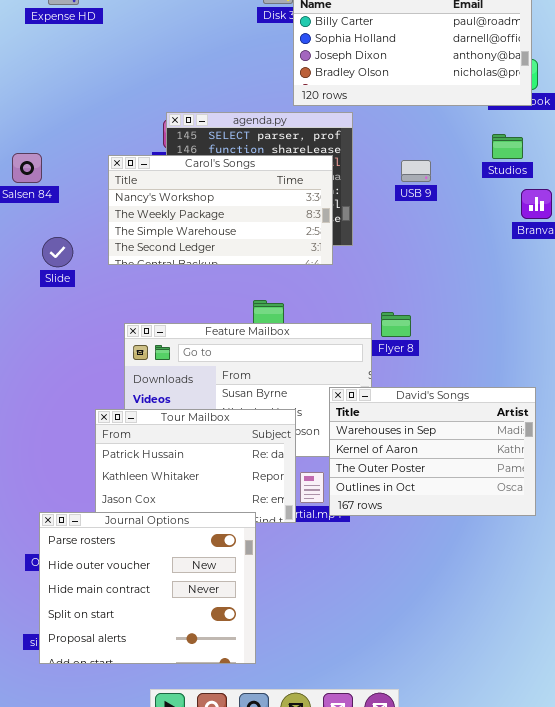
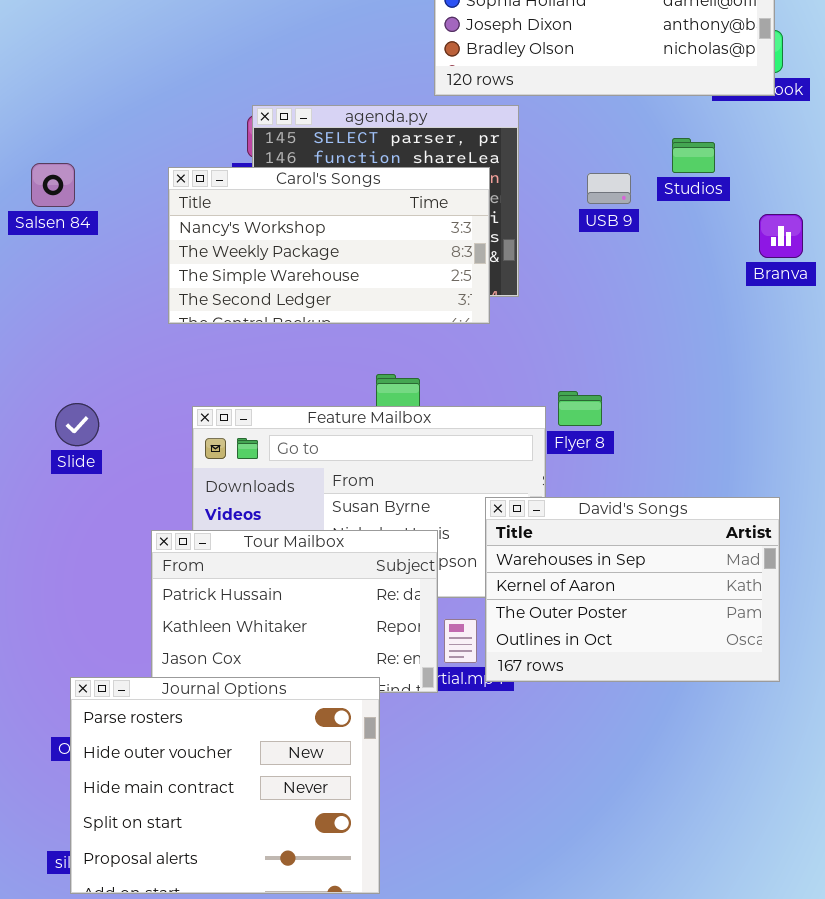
Studios: [492,134,523,159] -> [672,138,715,173], moved
Slide: [42,237,73,267] -> [55,403,99,446], moved

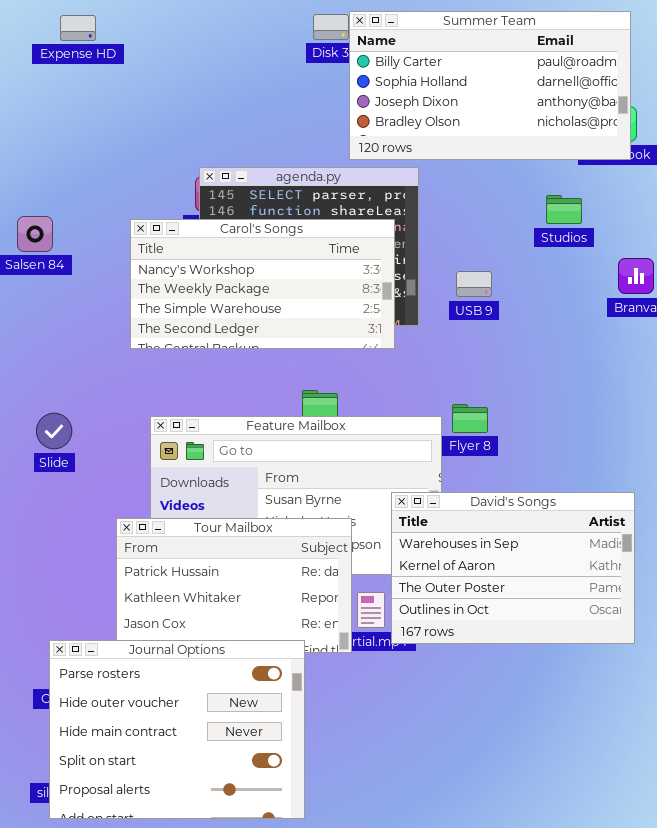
USB 9: [587,173,631,204] -> [456,271,492,297], moved

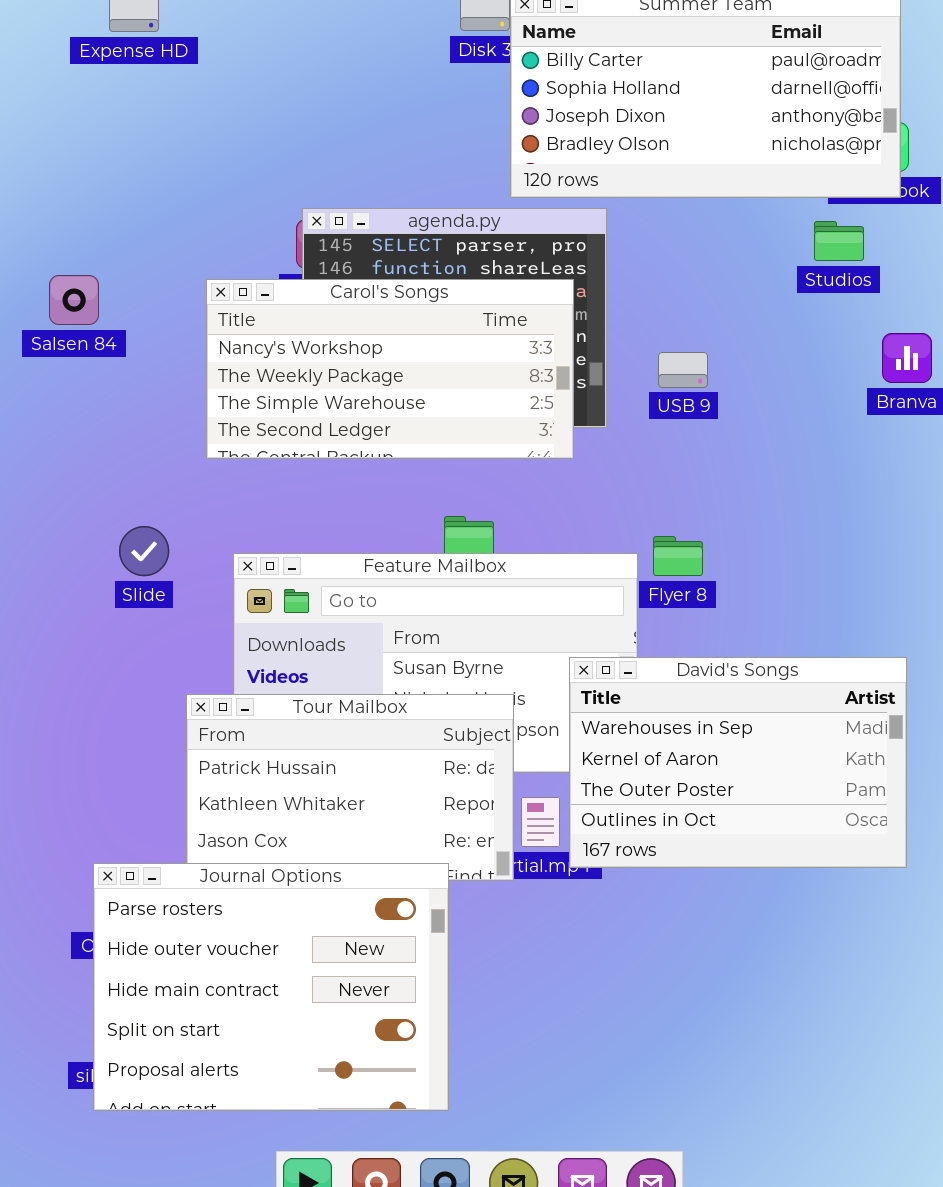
Studios: [546,195,582,224] -> [814,221,864,261], moved
Slide: [36,413,72,449] -> [119,526,169,576], moved

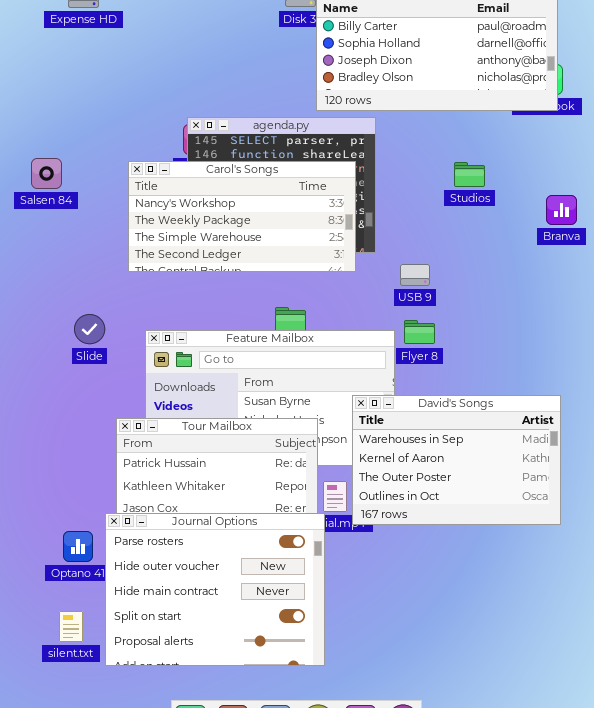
Studios: [814,221,864,261] -> [454,162,485,187], moved
USB 9: [658,352,708,388] -> [400,264,430,286], moved
Journal Options: [93,863,449,1111] -> [105,513,325,666], moved

